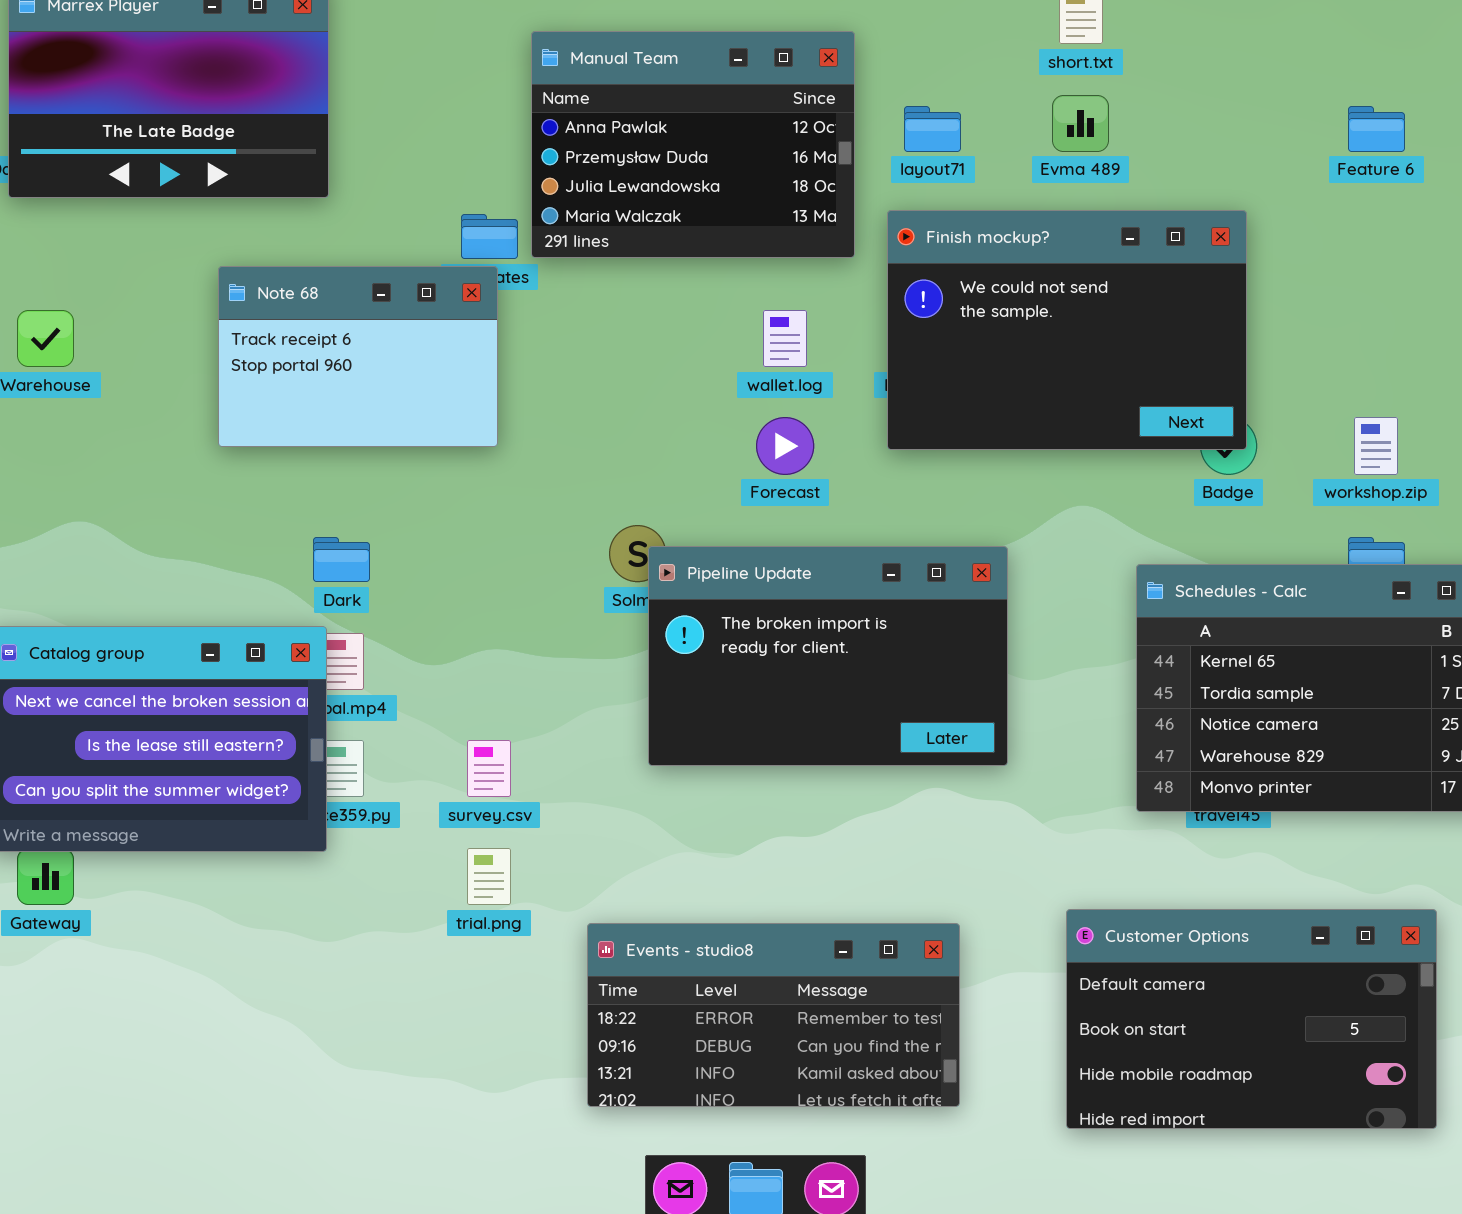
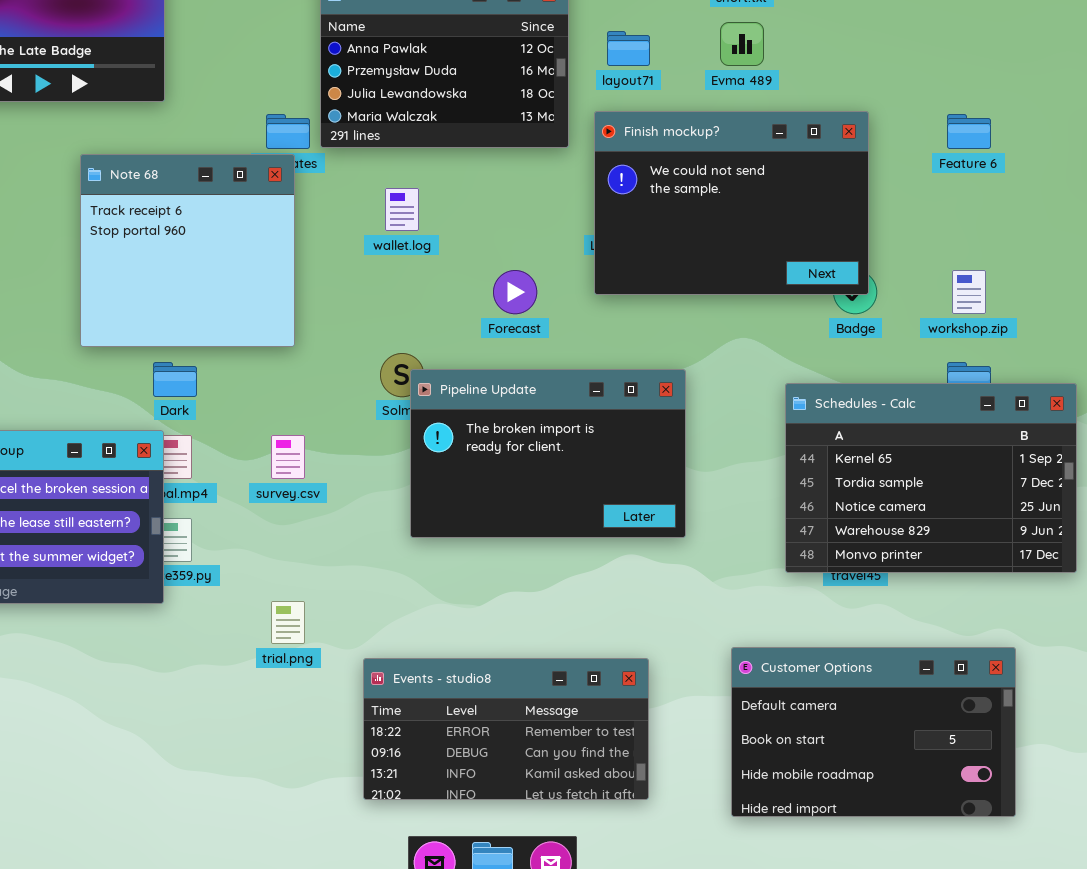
Feature 6: [1348,106,1405,152] -> [947,114,991,149], moved
Note 68: [218,266,498,447] -> [80,154,295,347], resized
wallet.log: [763,310,807,367] -> [385,188,419,231], moved
survey.csv: [467,740,511,797] -> [271,435,305,479], moved

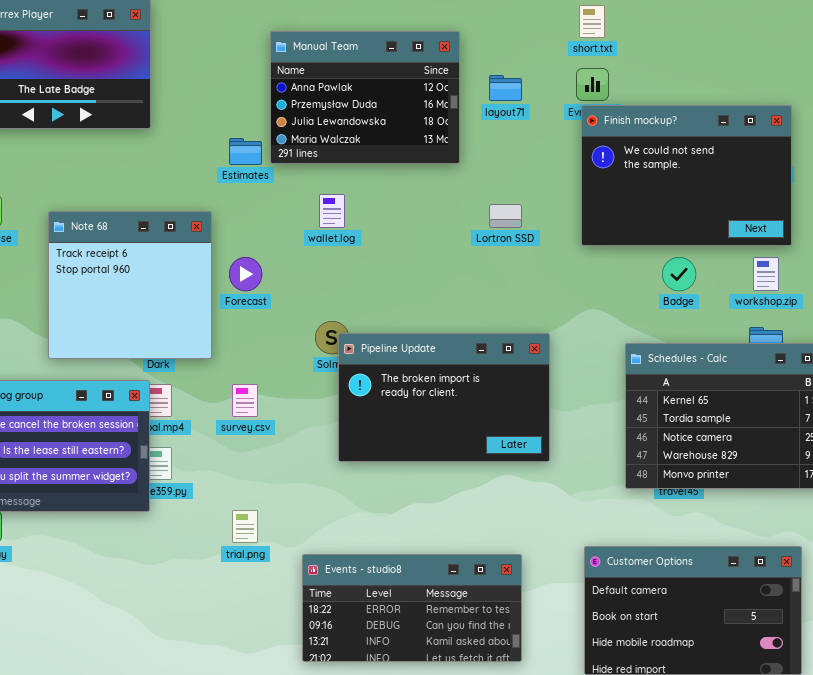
Finish mockup?: [594,111,869,295] -> [581,105,792,246], moved
Note 68: [80,154,295,347] -> [48,211,212,359], moved
Forecast: [493,270,537,314] -> [229,257,262,291], moved

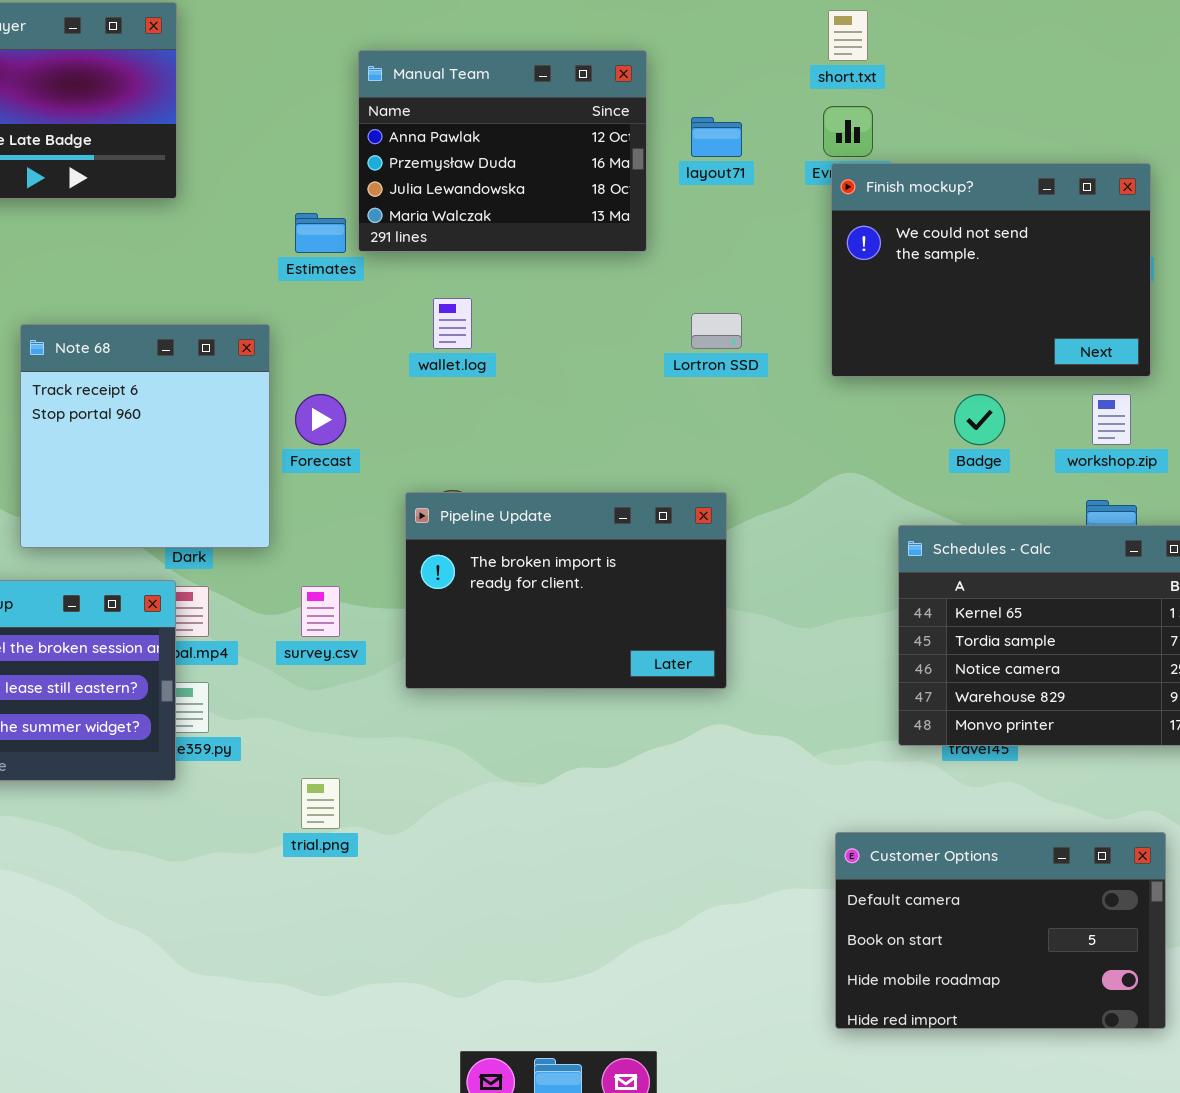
Pipeline Update: [338,333,550,462] -> [405,492,727,689], moved
Events - studio8: [302,554,522,662] -> none, closed

